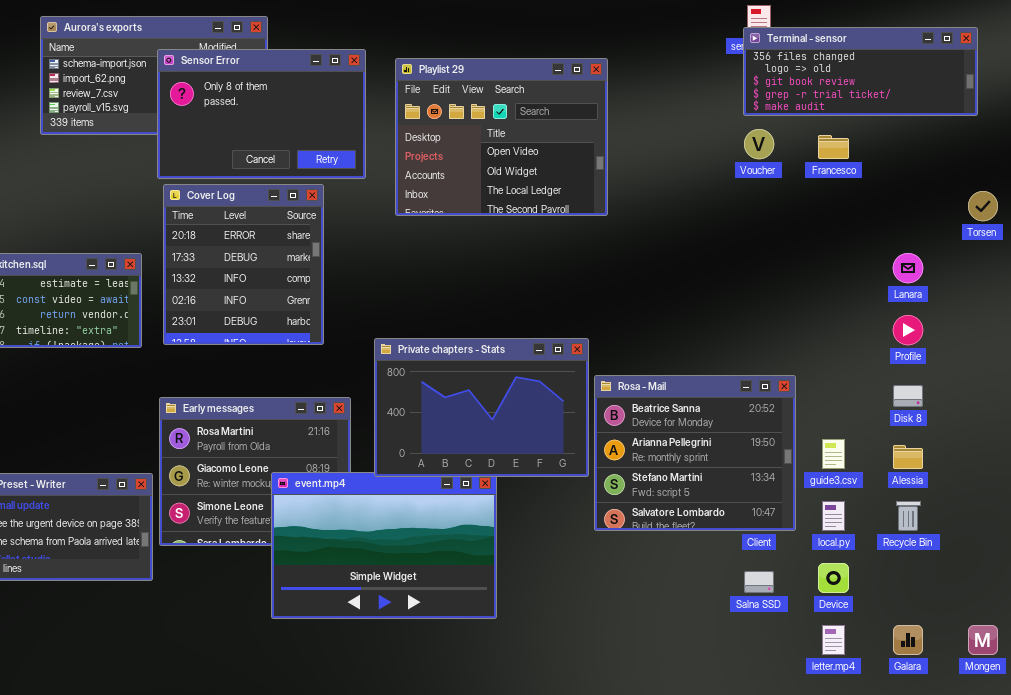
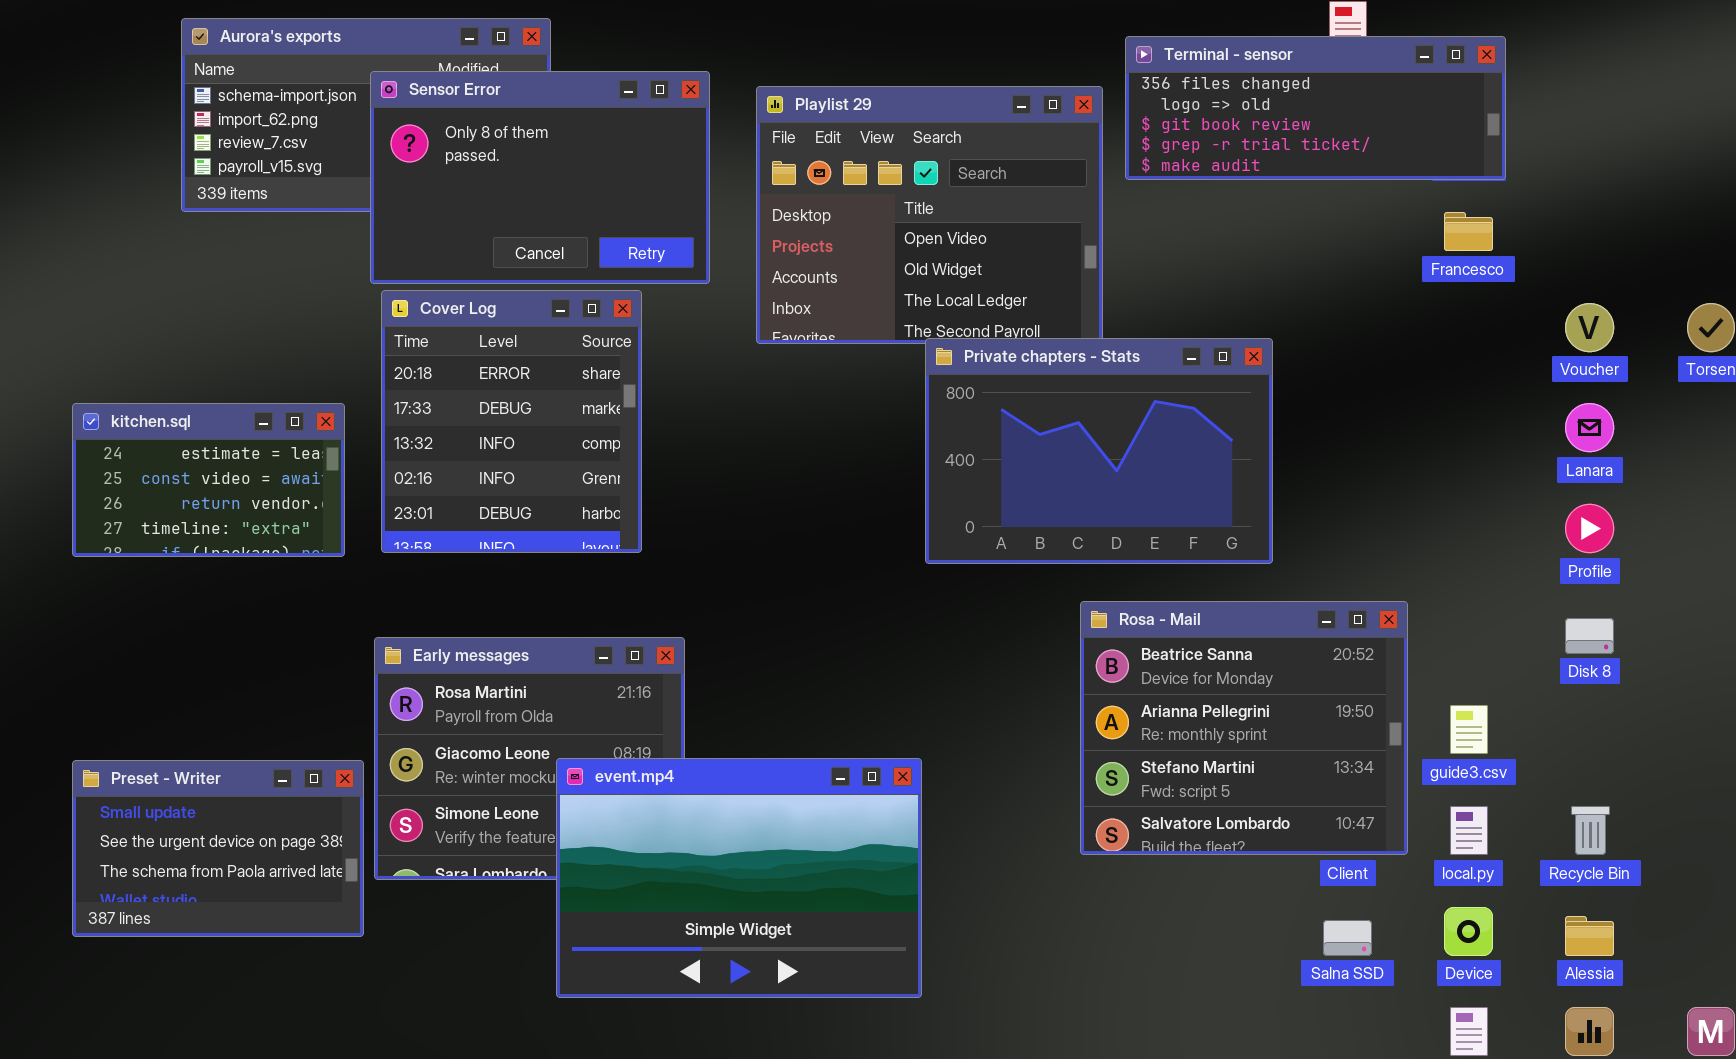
Terminal - sensor: [743,27,978,116] -> [1125,36,1506,180], moved
Voucher: [744,129,774,159] -> [1565,303,1614,352], moved
Private chapters - Stats: [374,338,589,477] -> [925,338,1273,564], moved
Alessia: [893,445,923,469] -> [1565,916,1614,956], moved

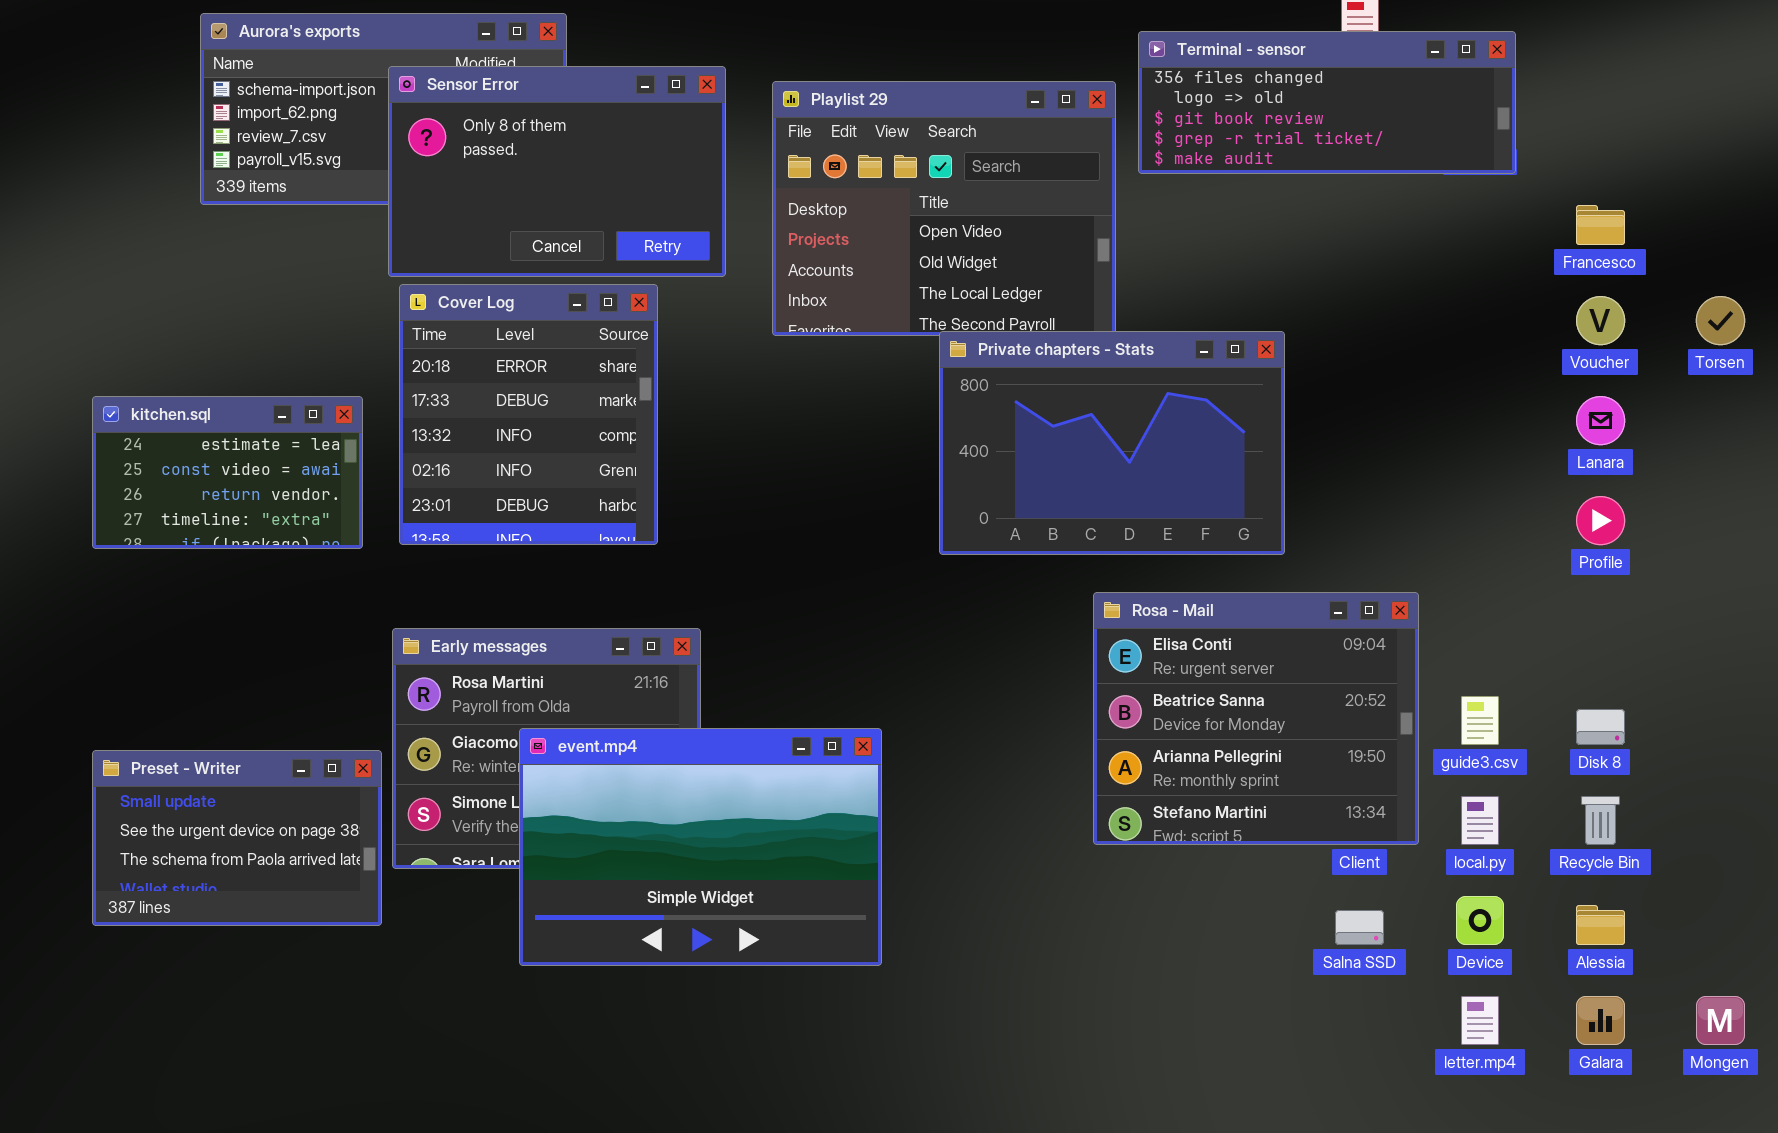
Francesco: [1444,212,1493,251] -> [1576,205,1625,245], moved
Rosa - Mail: [1080,601,1408,855] -> [1093,592,1419,845], scrolled up 1 row
Disk 8: [1565,618,1614,654] -> [1576,709,1625,745], moved
event.mp4: [556,758,922,998] -> [519,728,882,966], moved

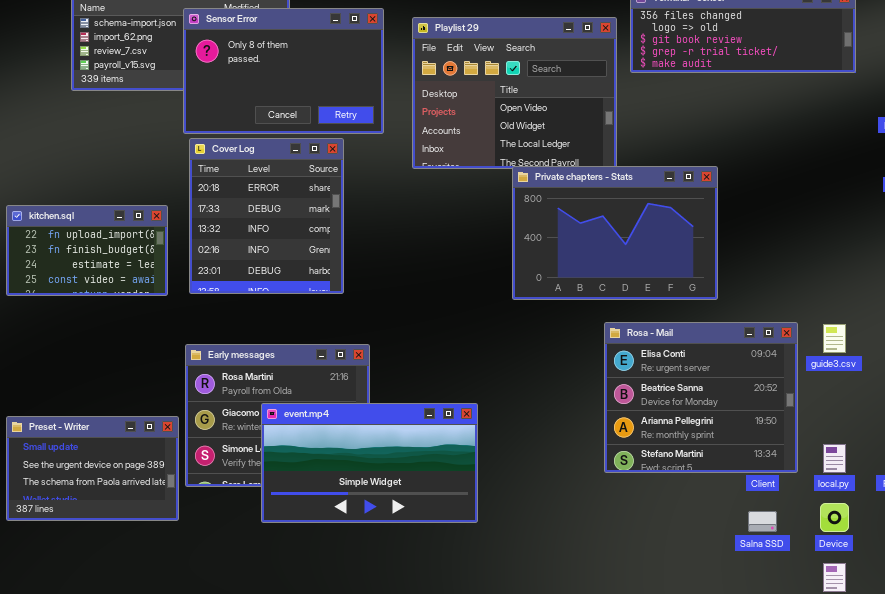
kitchen.sql: [92,396,363,549] -> [6,205,168,296], scrolled up 2 rows
guide3.csv: [1461,696,1499,745] -> [823,324,846,353], moved
event.mp4: [519,728,882,966] -> [261,403,478,523], resized

